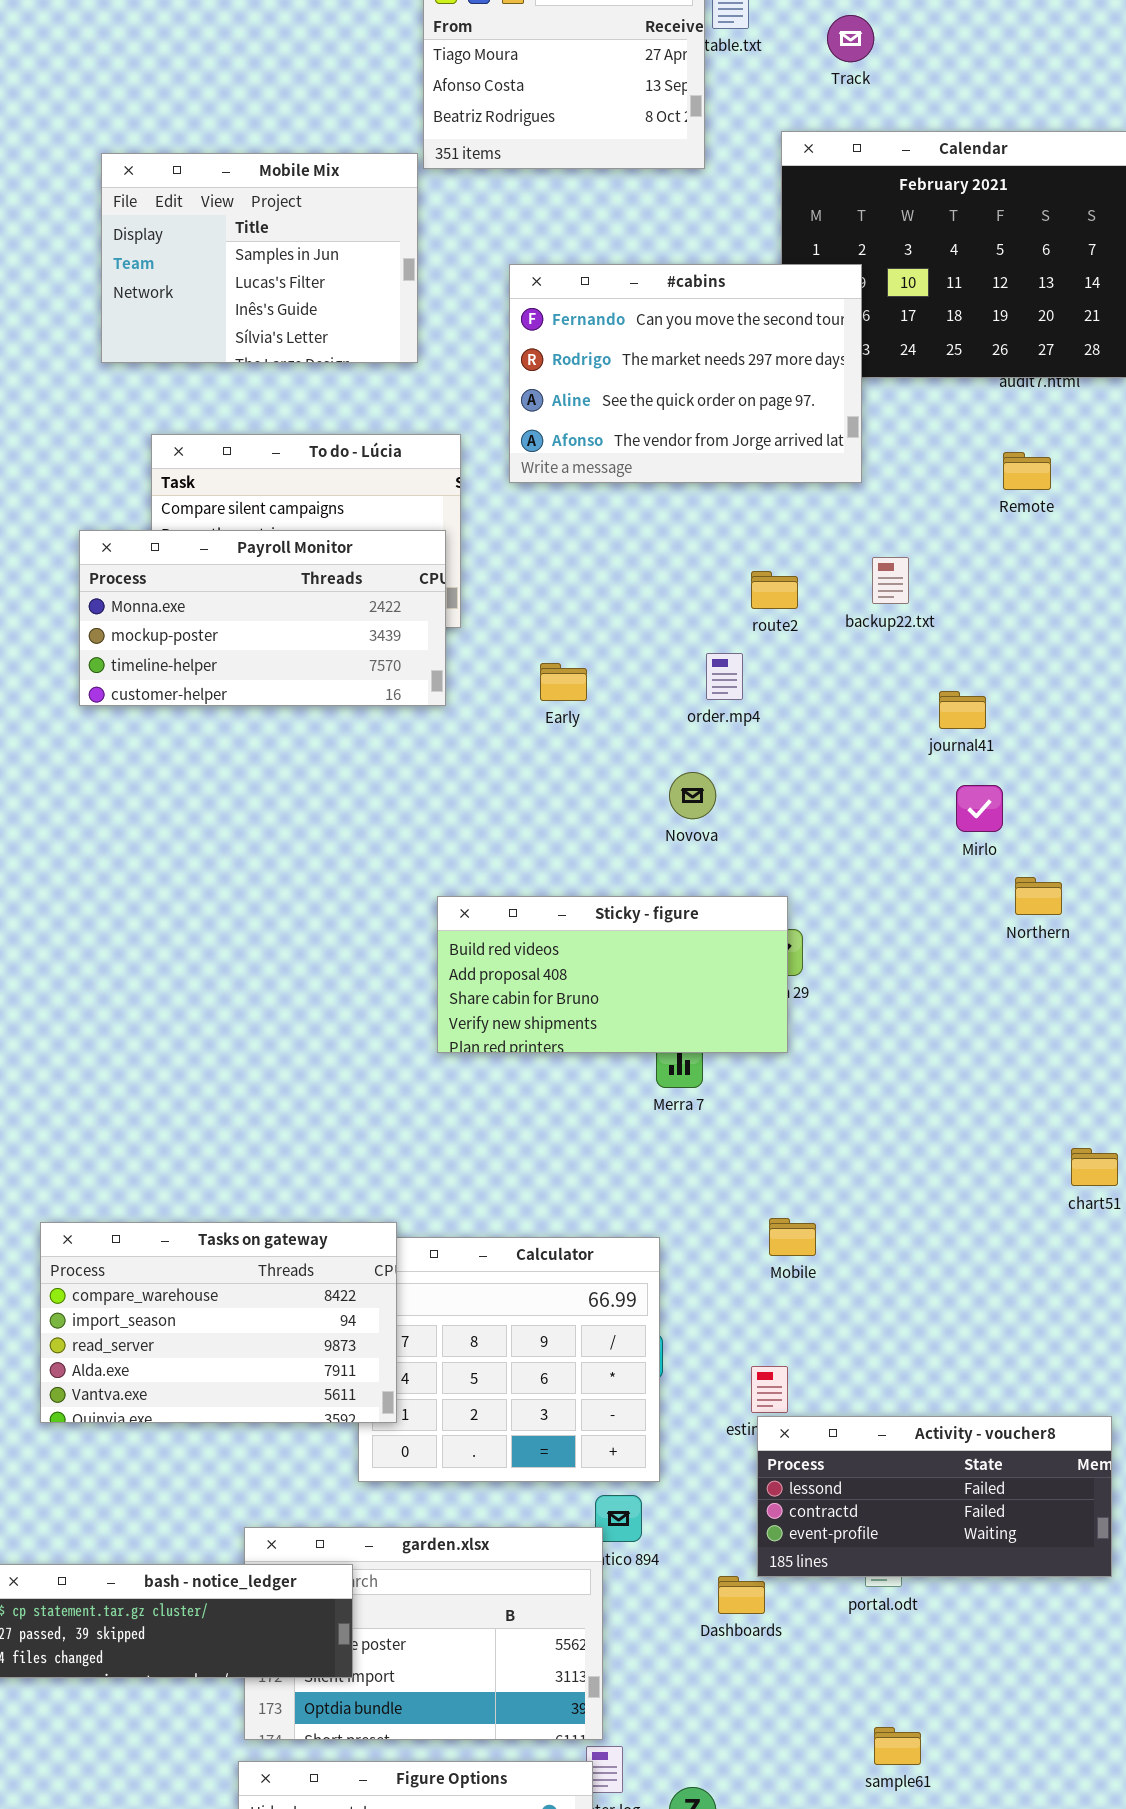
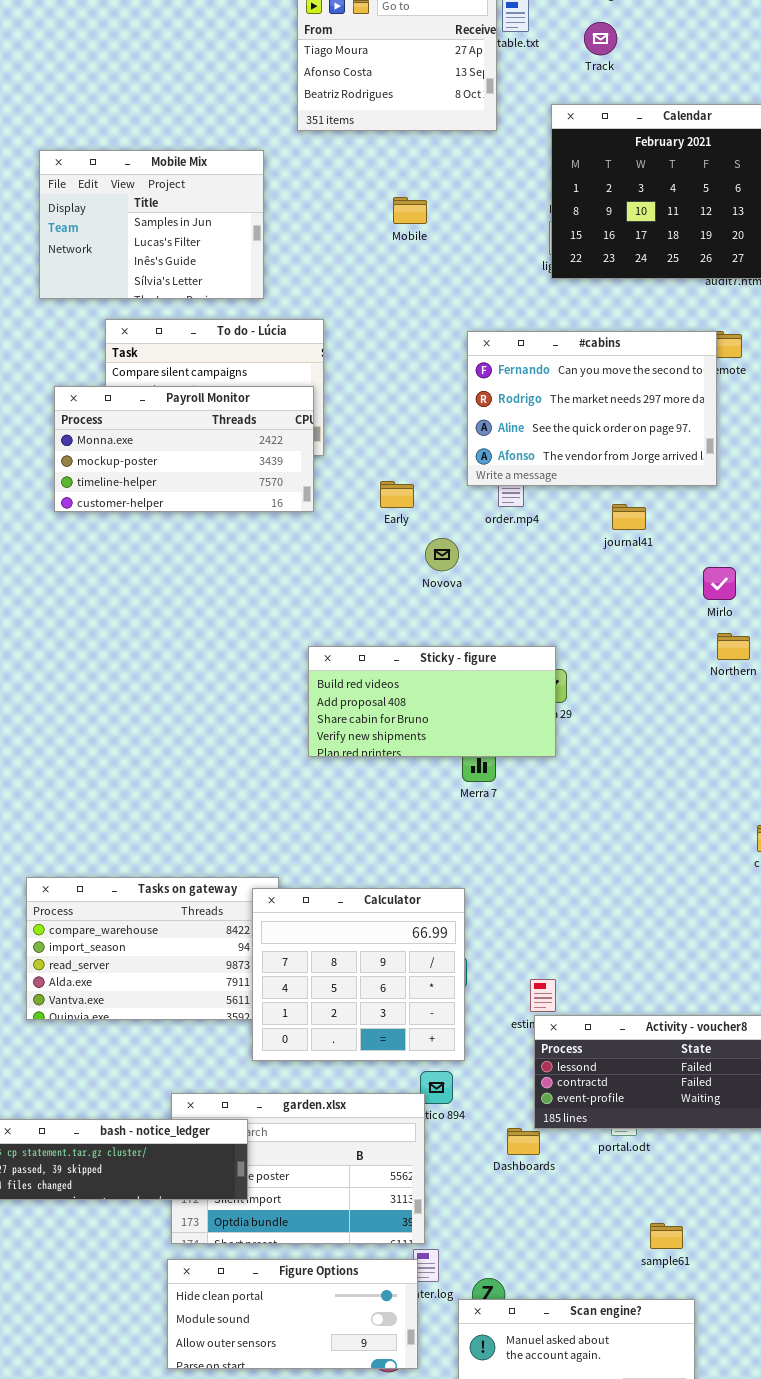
Mobile Mix: [101,153,418,363] -> [39,150,264,299], moved
#cabins: [509,264,862,483] -> [467,331,717,486], moved
journal41: [939,691,986,729] -> [612,504,646,530], moved
Novova: [669,772,716,819] -> [425,538,459,571], moved
Mirlo: [956,785,1003,832] -> [703,567,736,600], moved
Mobile: [769,1218,816,1256] -> [393,197,427,224], moved
Calculator: [358,1237,660,1482] -> [252,888,465,1061], raised
sample61: [874,1727,921,1765] -> [650,1223,683,1249], moved

